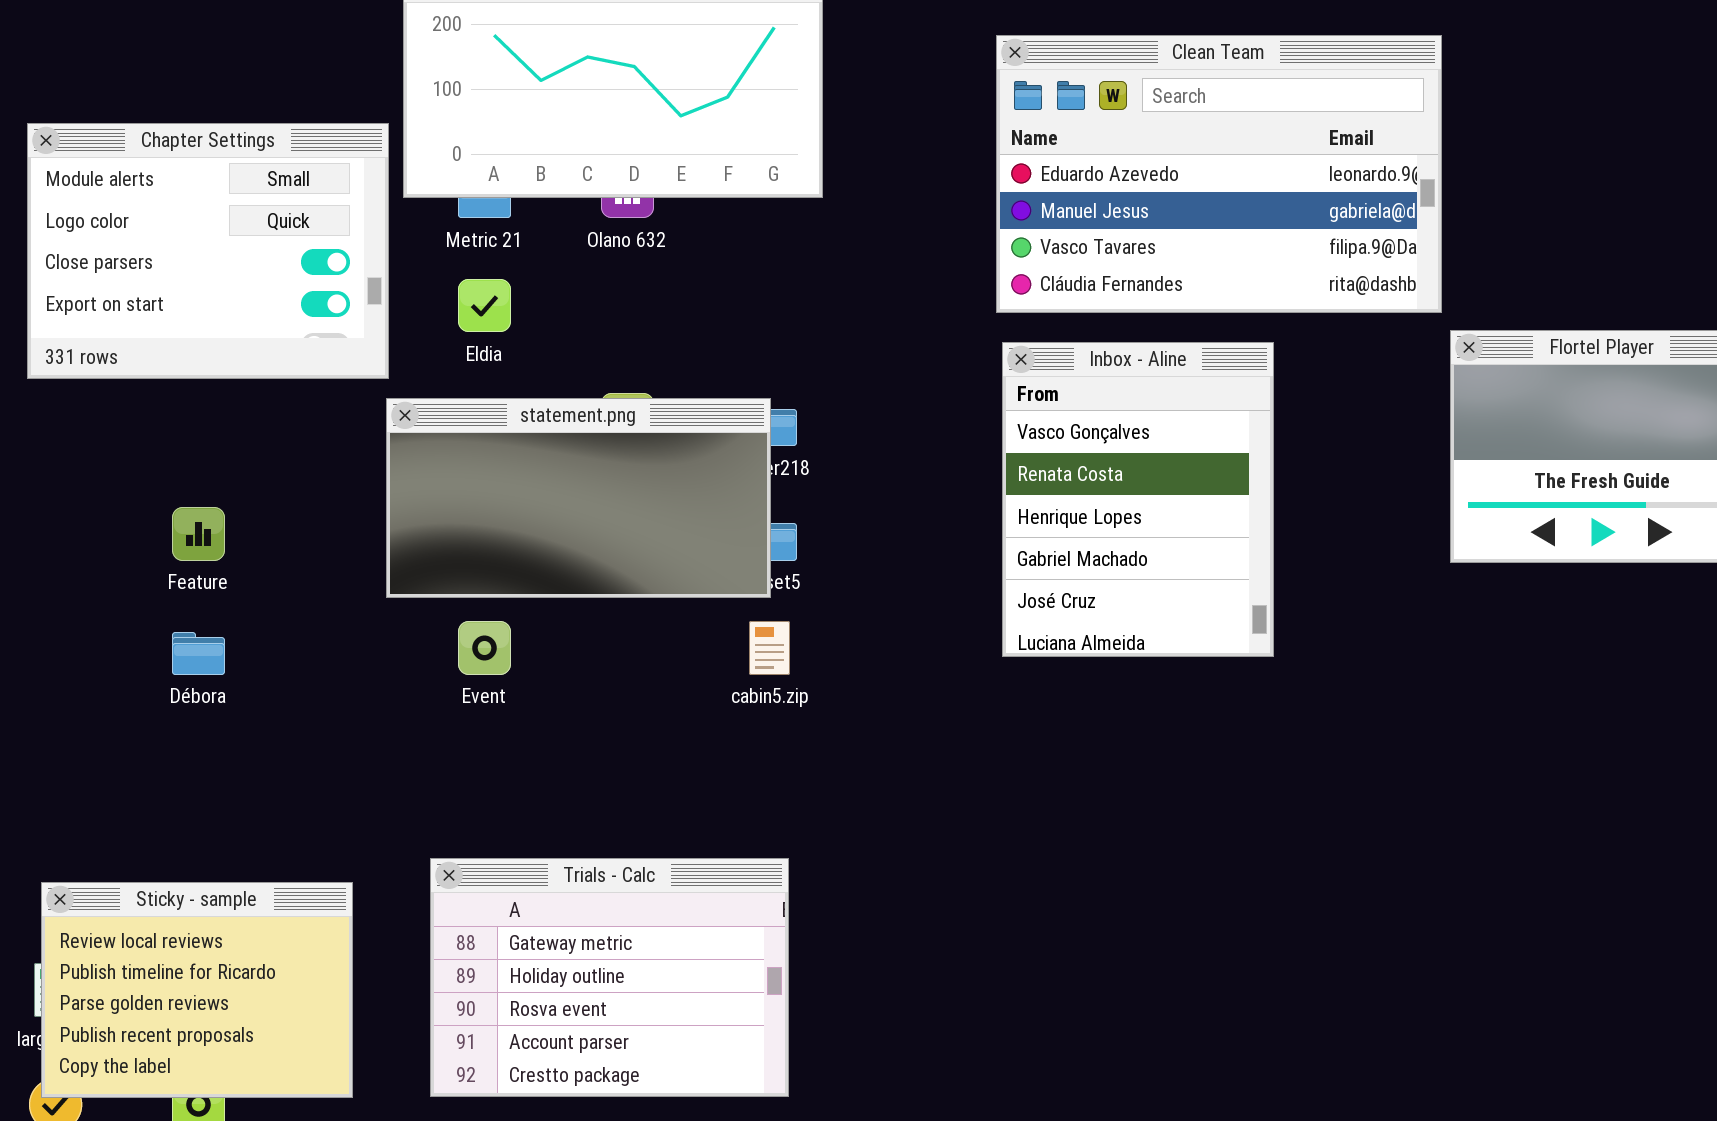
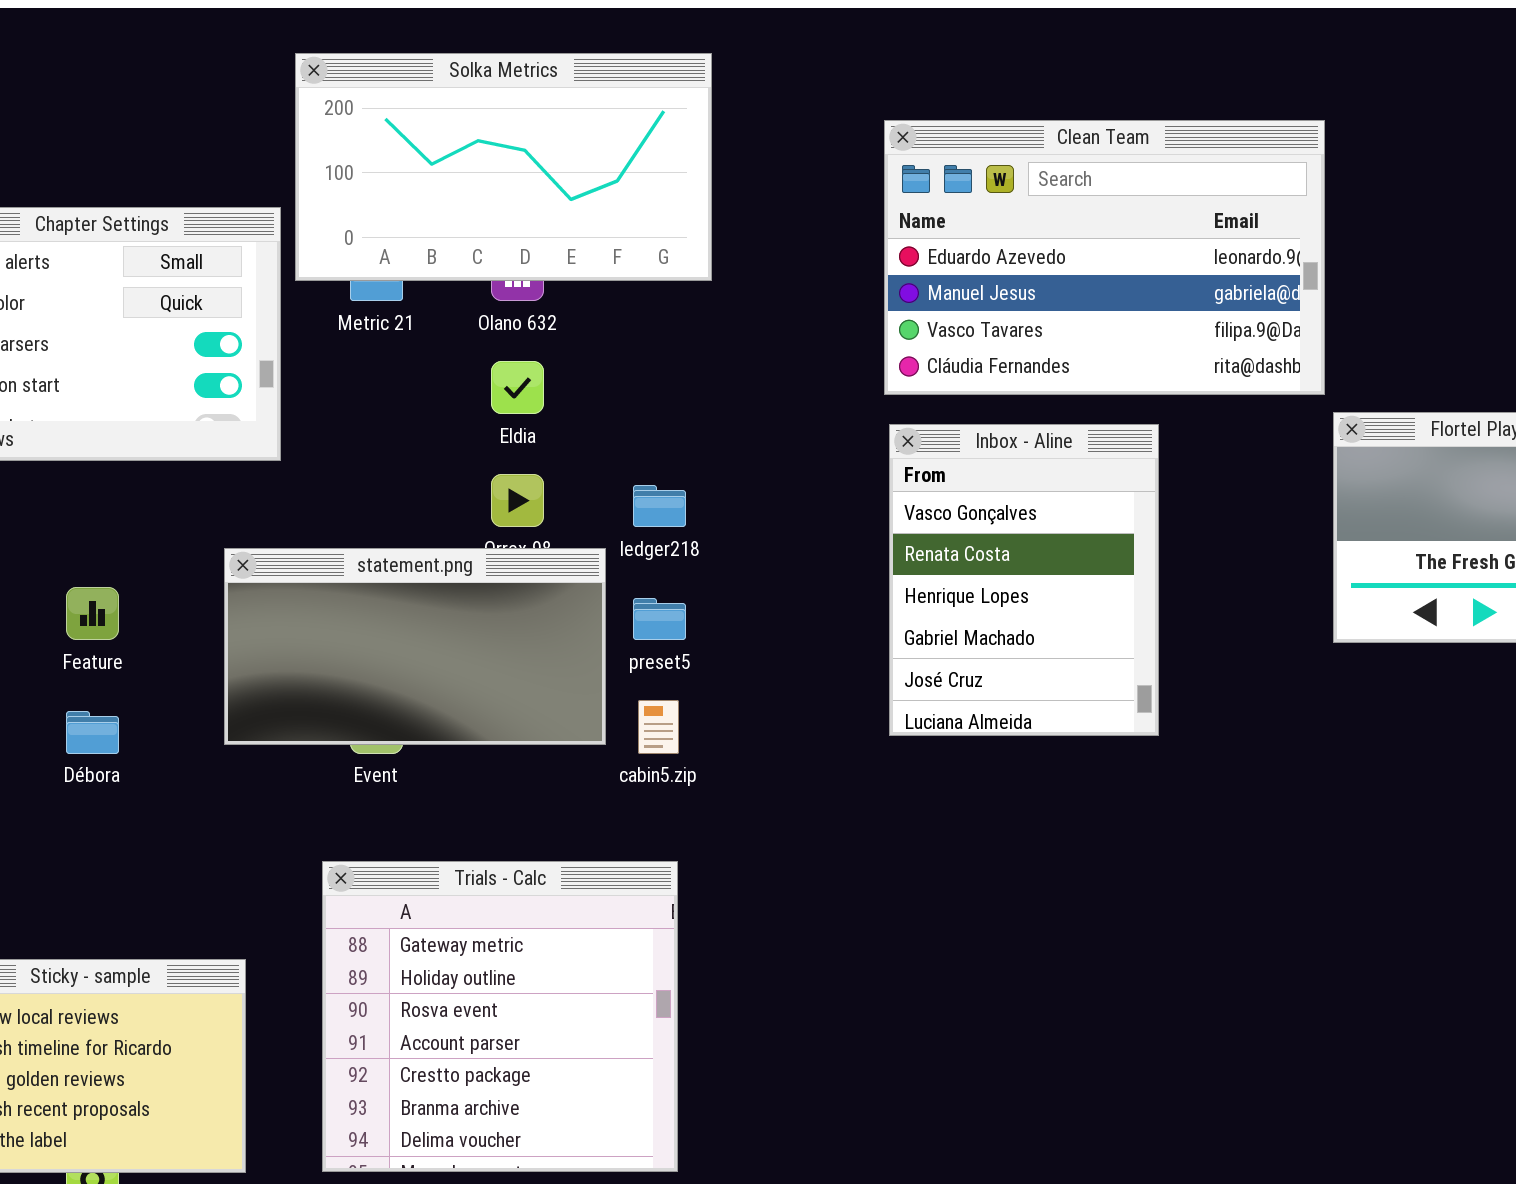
Eldia: [458,279,511,332] -> [491,361,544,414], moved
statement.png: [386,398,771,598] -> [224,548,606,745], moved
Trials - Calc: [430,858,789,1097] -> [322,861,678,1172], resized

